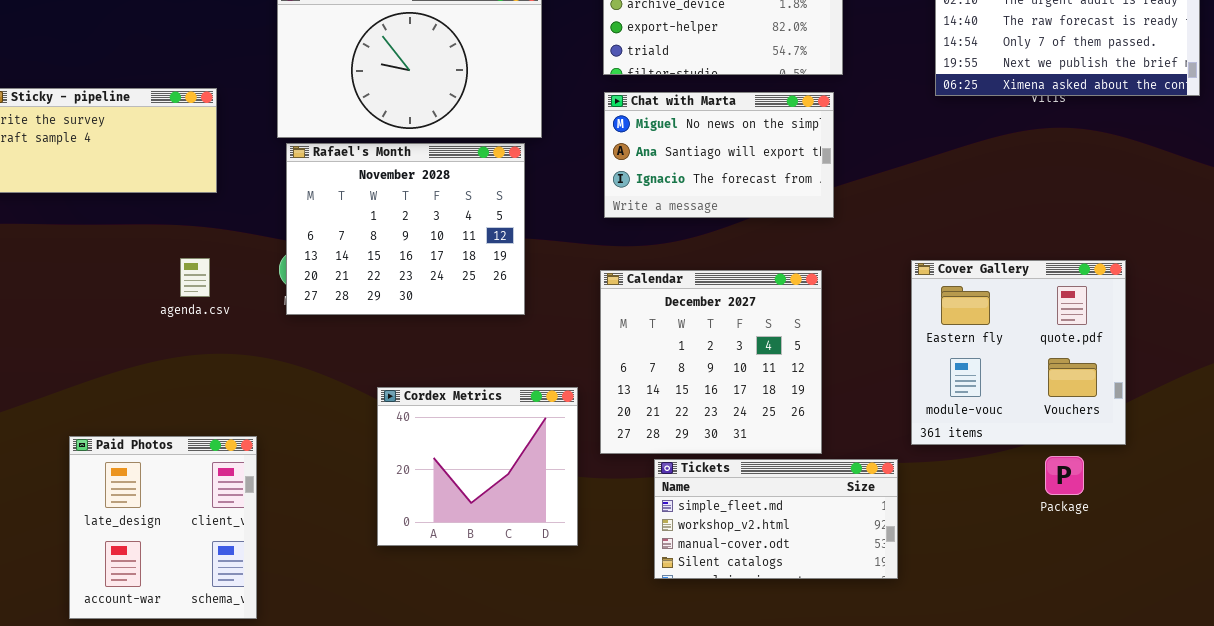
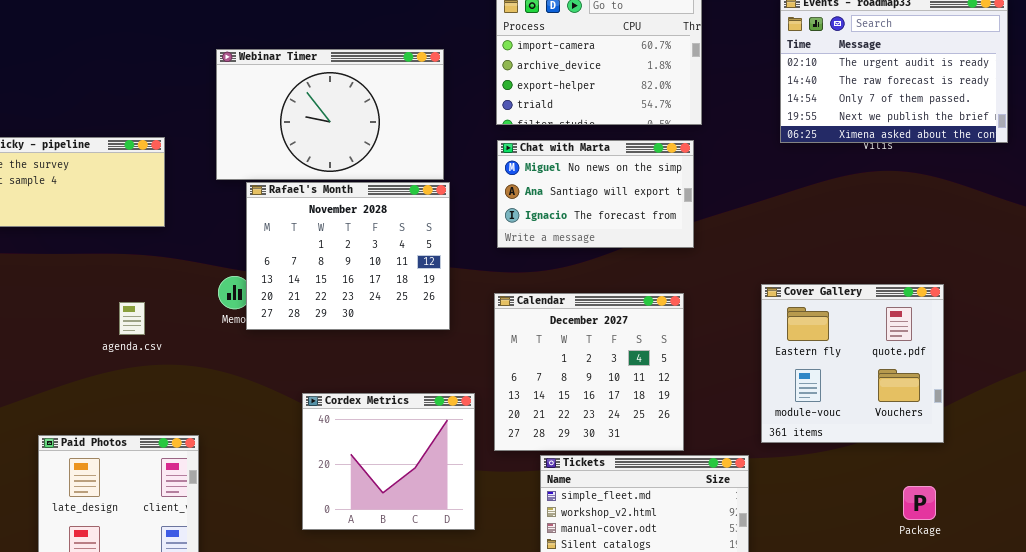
Rafael's Month: [286,143,525,315] -> [246,182,450,330], moved
agenda.csv: [180,258,210,297] -> [119,302,145,335], moved
Package: [1045,456,1084,495] -> [903,486,936,520], moved

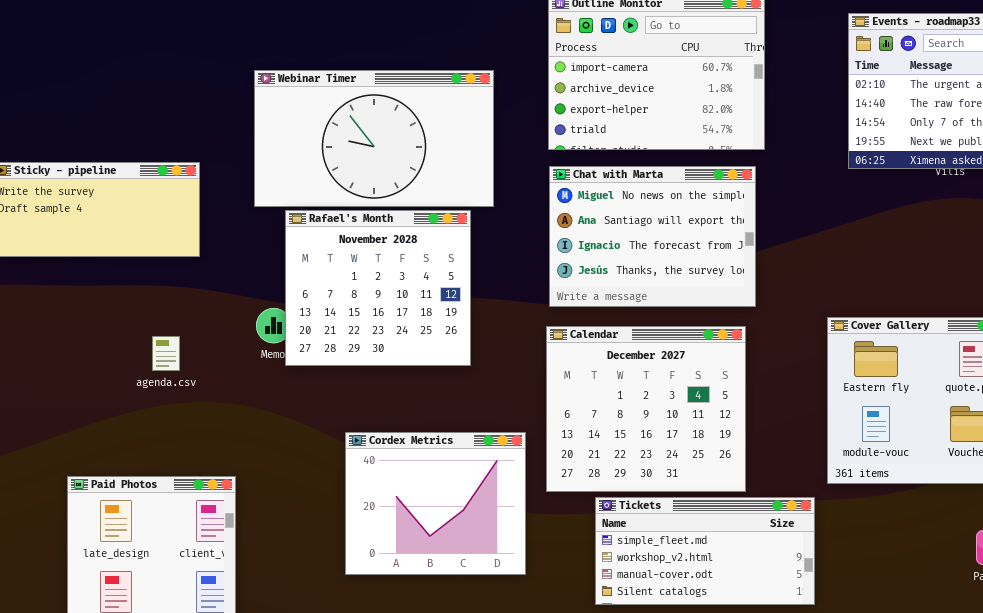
Chat with Marta: [497,140,694,248] -> [549,166,756,307], resized
Rafael's Month: [246,182,450,330] -> [285,210,471,366], resized

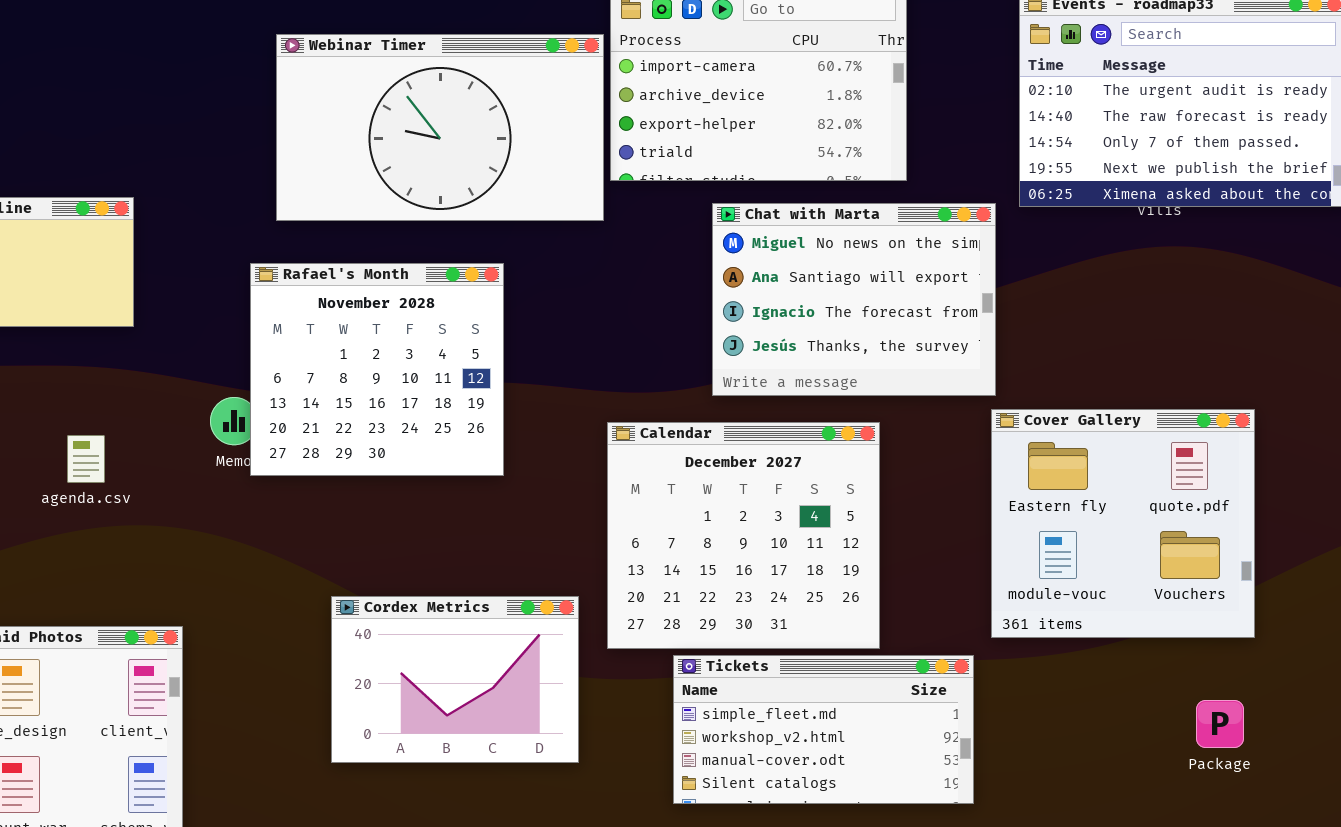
Webinar Timer: [254,70,494,207] -> [276,34,604,221], moved
Chat with Marta: [549,166,756,307] -> [712,203,996,396], moved
Cordex Metrics: [345,432,526,575] -> [331,596,579,763], resized

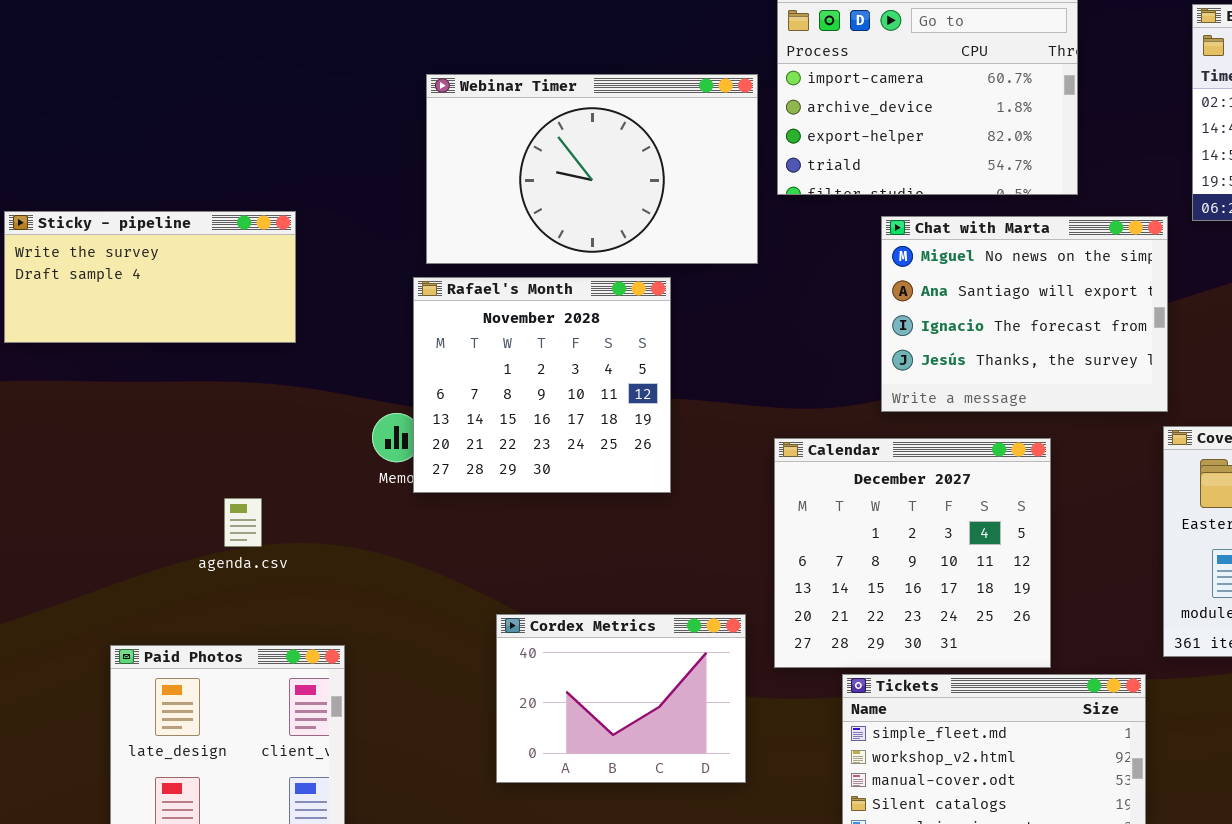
Webinar Timer: [276,34,604,221] -> [426,74,758,264], moved
agenda.csv: [67,435,105,483] -> [224,498,262,547], moved

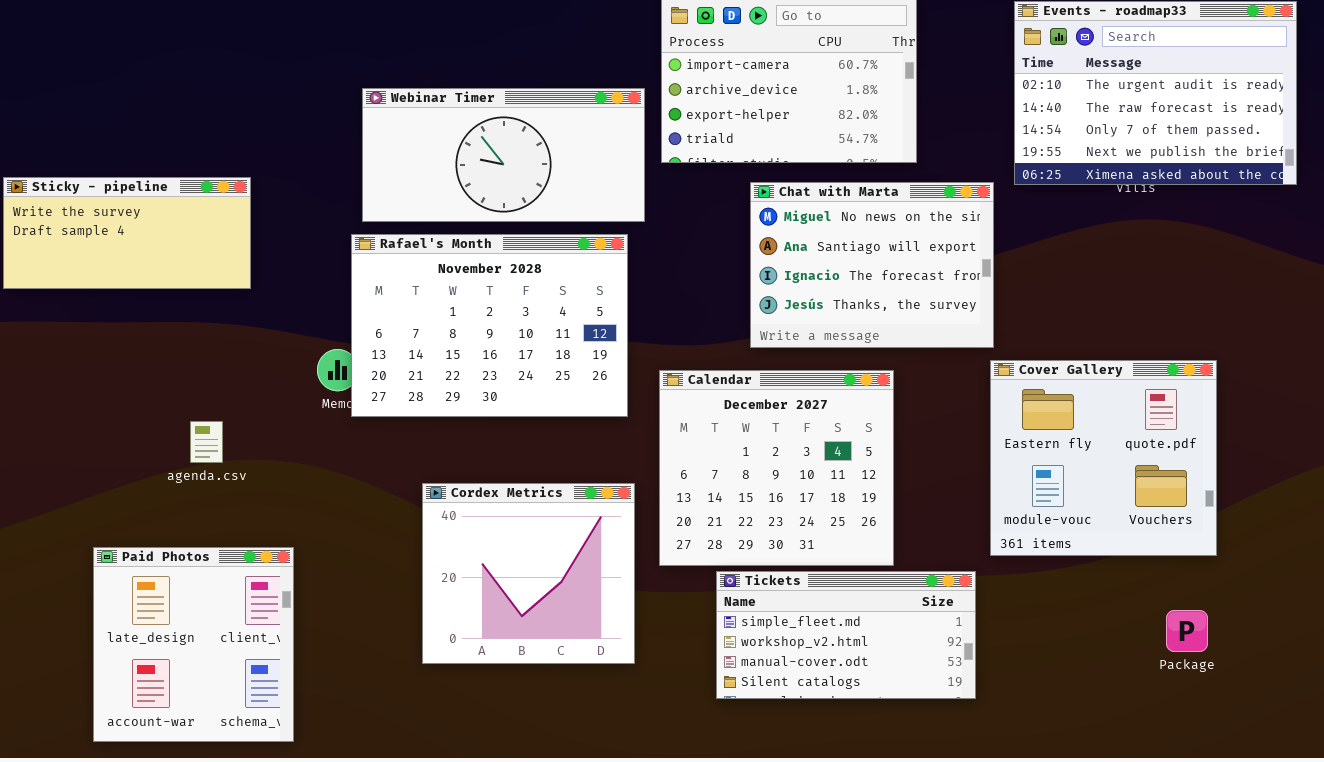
Webinar Timer: [426,74,758,264] -> [362,88,645,222], resized
Rafael's Month: [413,277,671,493] -> [351,234,628,417], resized
Cordex Metrics: [496,614,746,783] -> [422,483,635,664], resized

